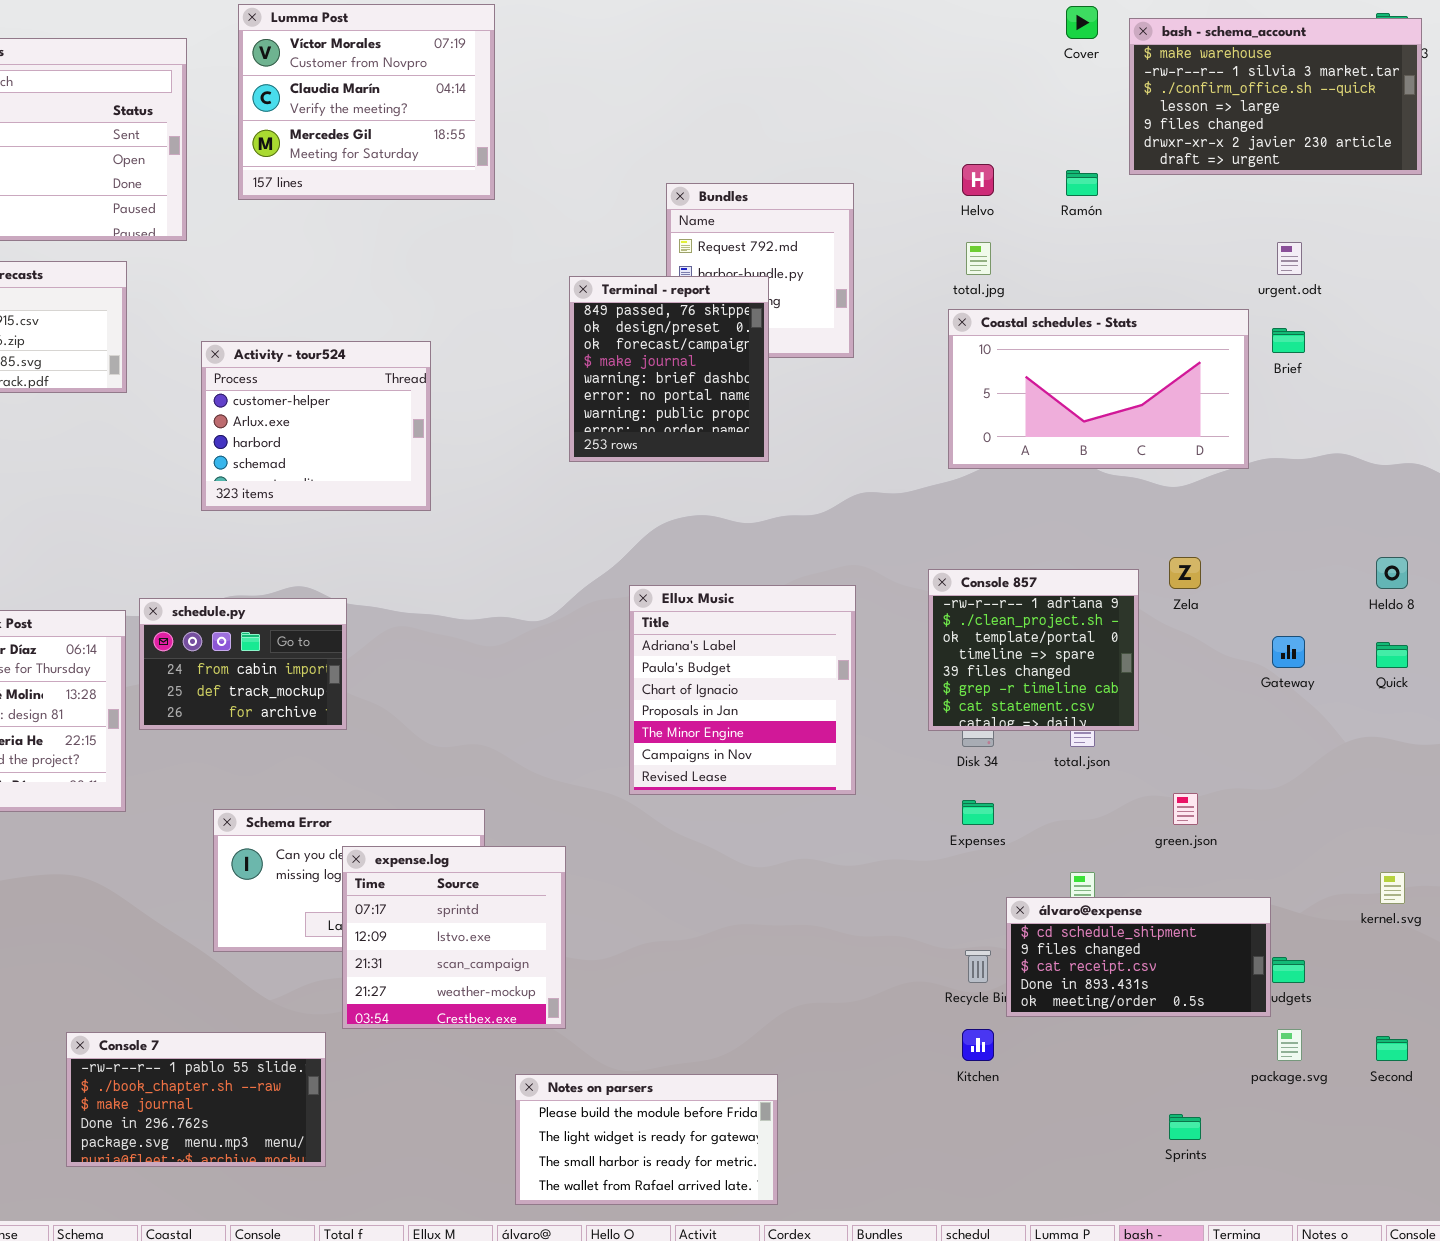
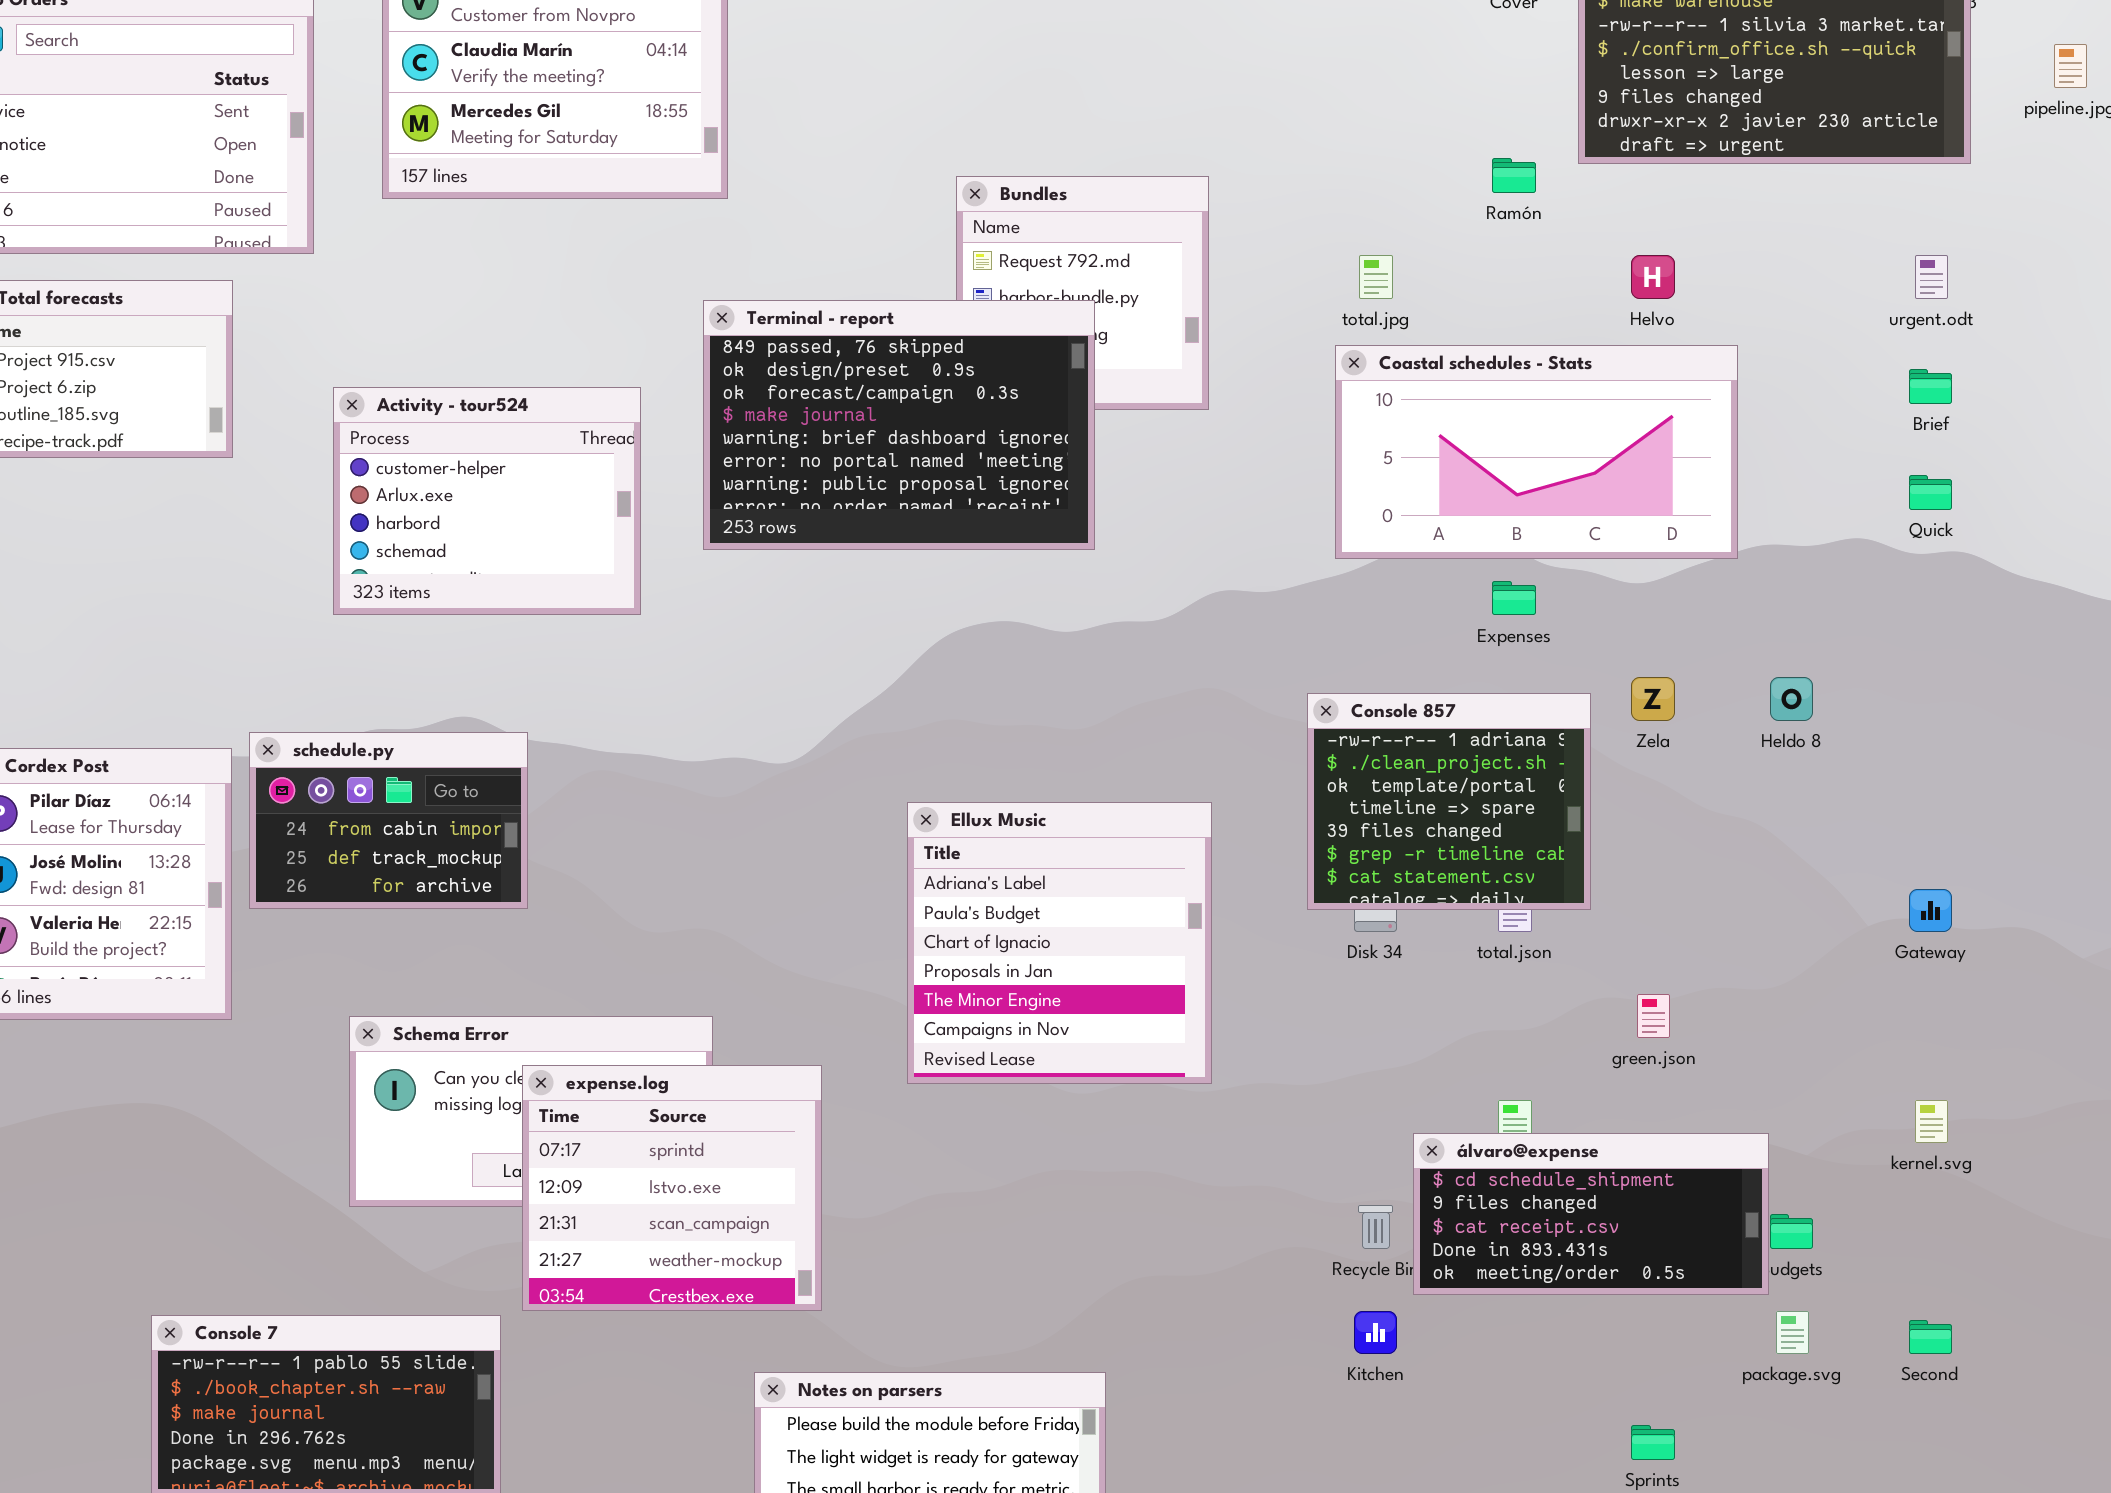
Helvo: [962,164,994,196] -> [1631,255,1675,299], moved
urgent.odt: [1277,242,1302,275] -> [1915,255,1948,299], moved
Terminal - report: [569,276,769,462] -> [703,300,1095,550], resized
Brief: [1272,328,1305,353] -> [1909,369,1952,404], moved
Heldo 8: [1376,557,1408,589] -> [1770,677,1813,721], moved
Ellux Music: [629,585,856,795] -> [907,802,1212,1084], moved
Gateway: [1272,636,1305,668] -> [1909,889,1952,932], moved
Quick: [1376,642,1408,668] -> [1909,475,1952,510], moved
Expenses: [962,800,994,825] -> [1492,581,1536,615], moved

